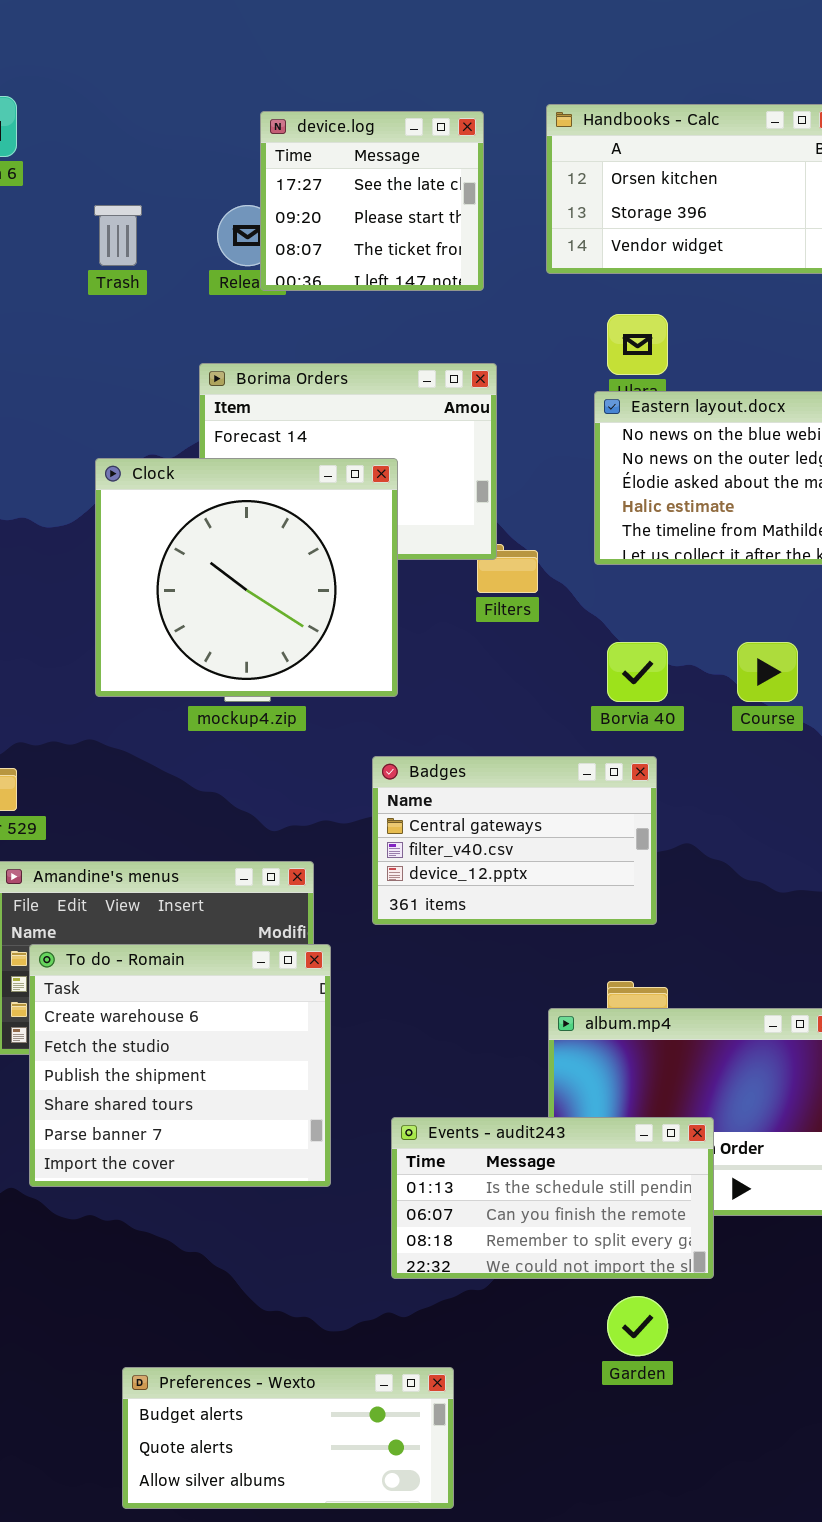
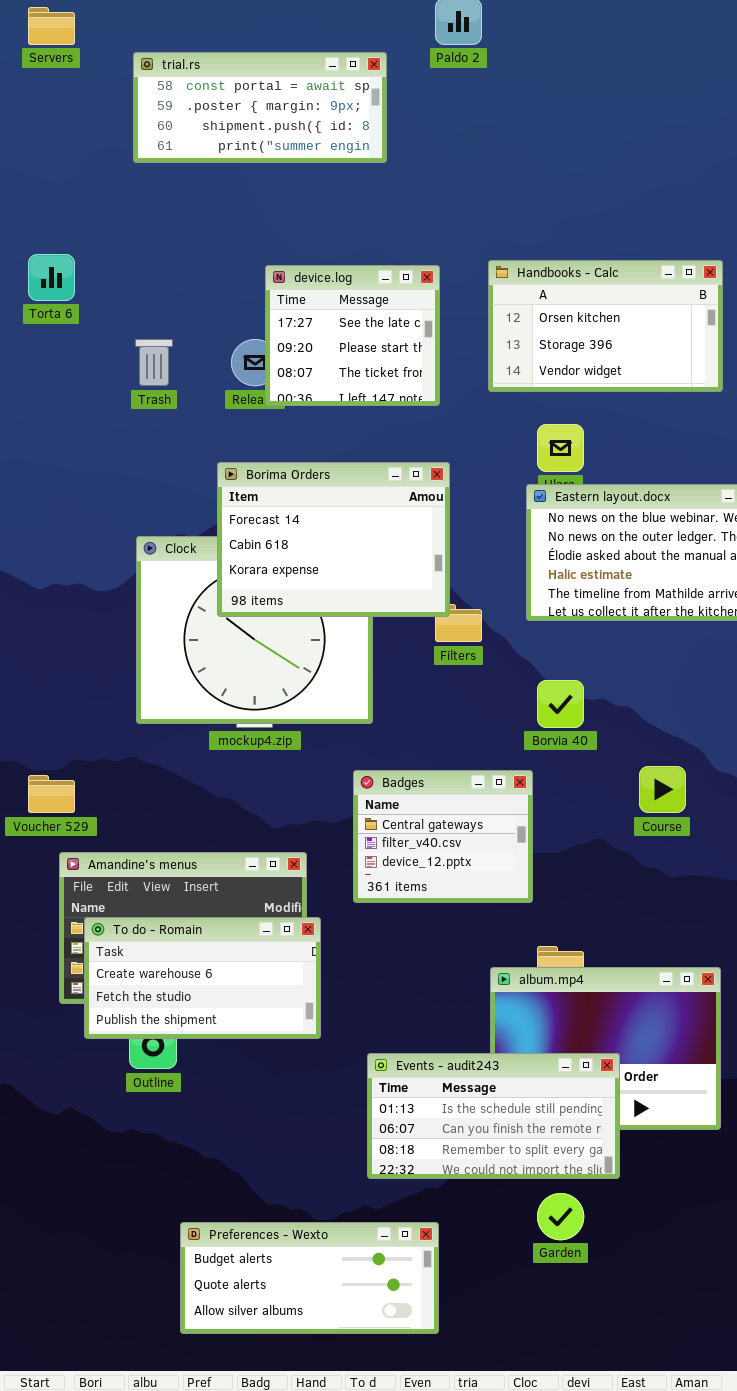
Borima Orders: [199,363,497,560] -> [217,462,450,617], raised
Course: [737,642,798,702] -> [639,766,686,813], moved
Badges: [372,756,657,925] -> [353,770,533,903], resized
To do - Romain: [29,944,331,1187] -> [84,917,321,1039], resized
Preferences - Wexto: [122,1367,454,1509] -> [180,1222,439,1334], moved

